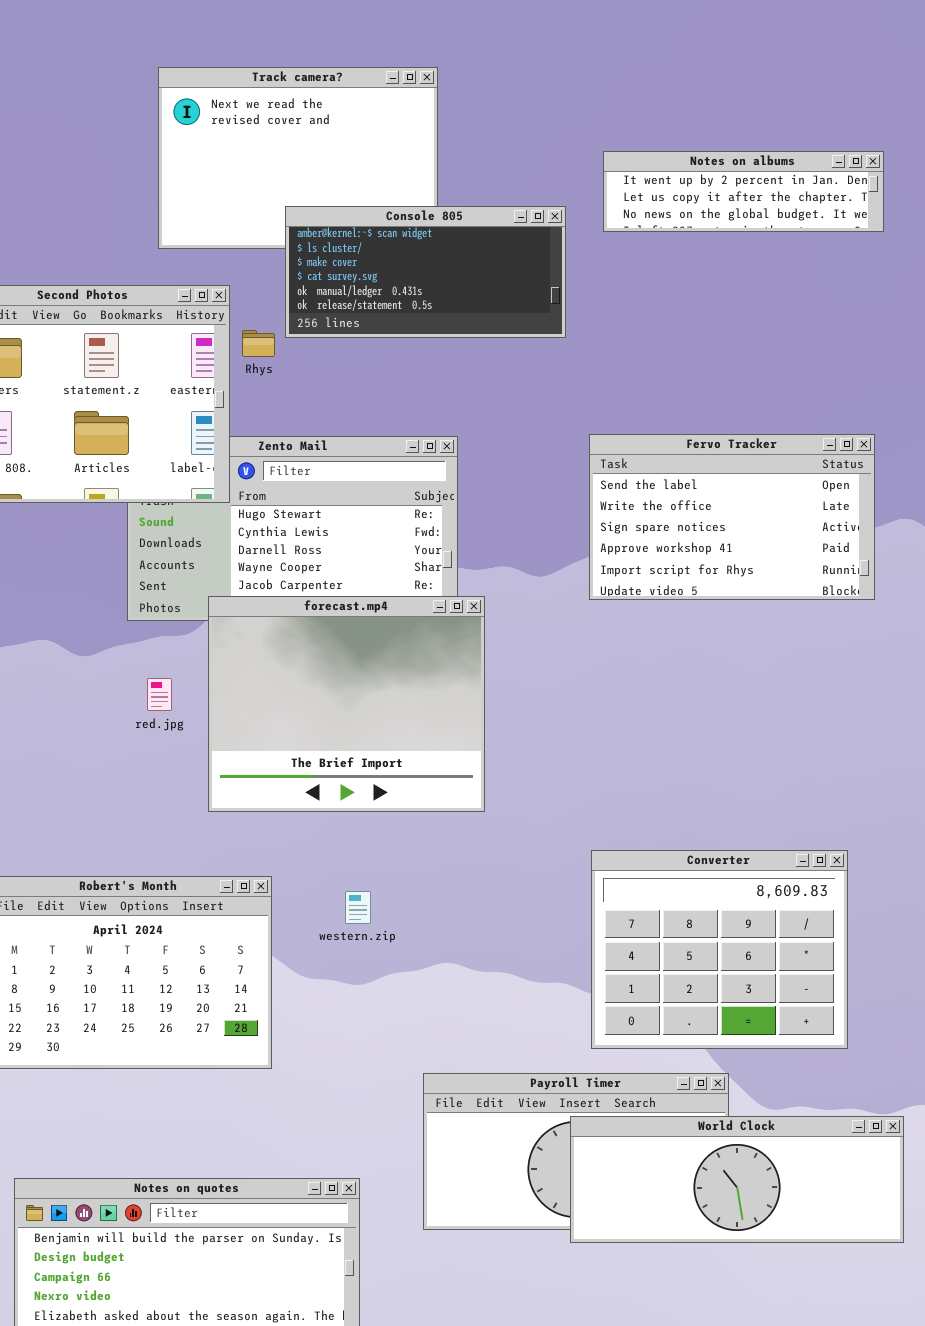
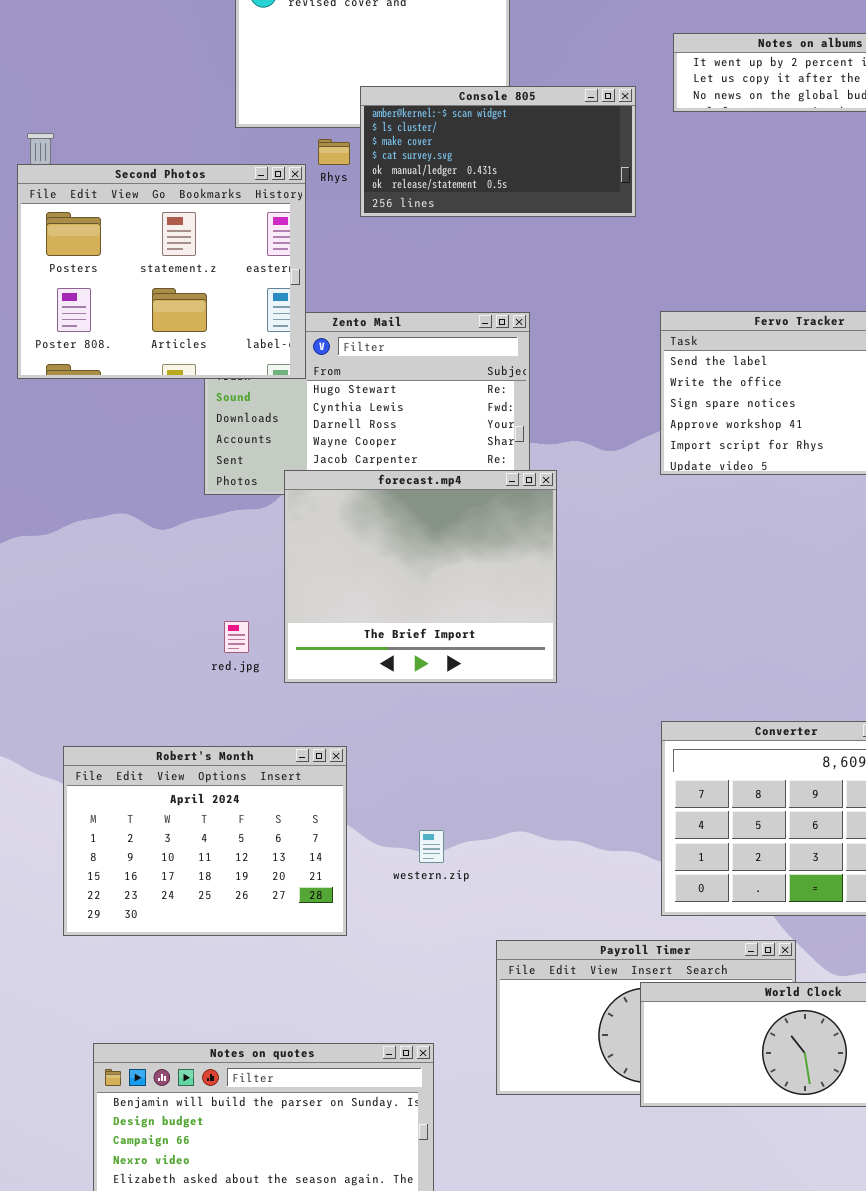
Rhys: [242,330,275,357] -> [318,139,350,165], moved
red.jpg: [147,678,172,711] -> [224,621,249,653], moved
western.zip: [345,891,371,924] -> [419,830,444,863], moved

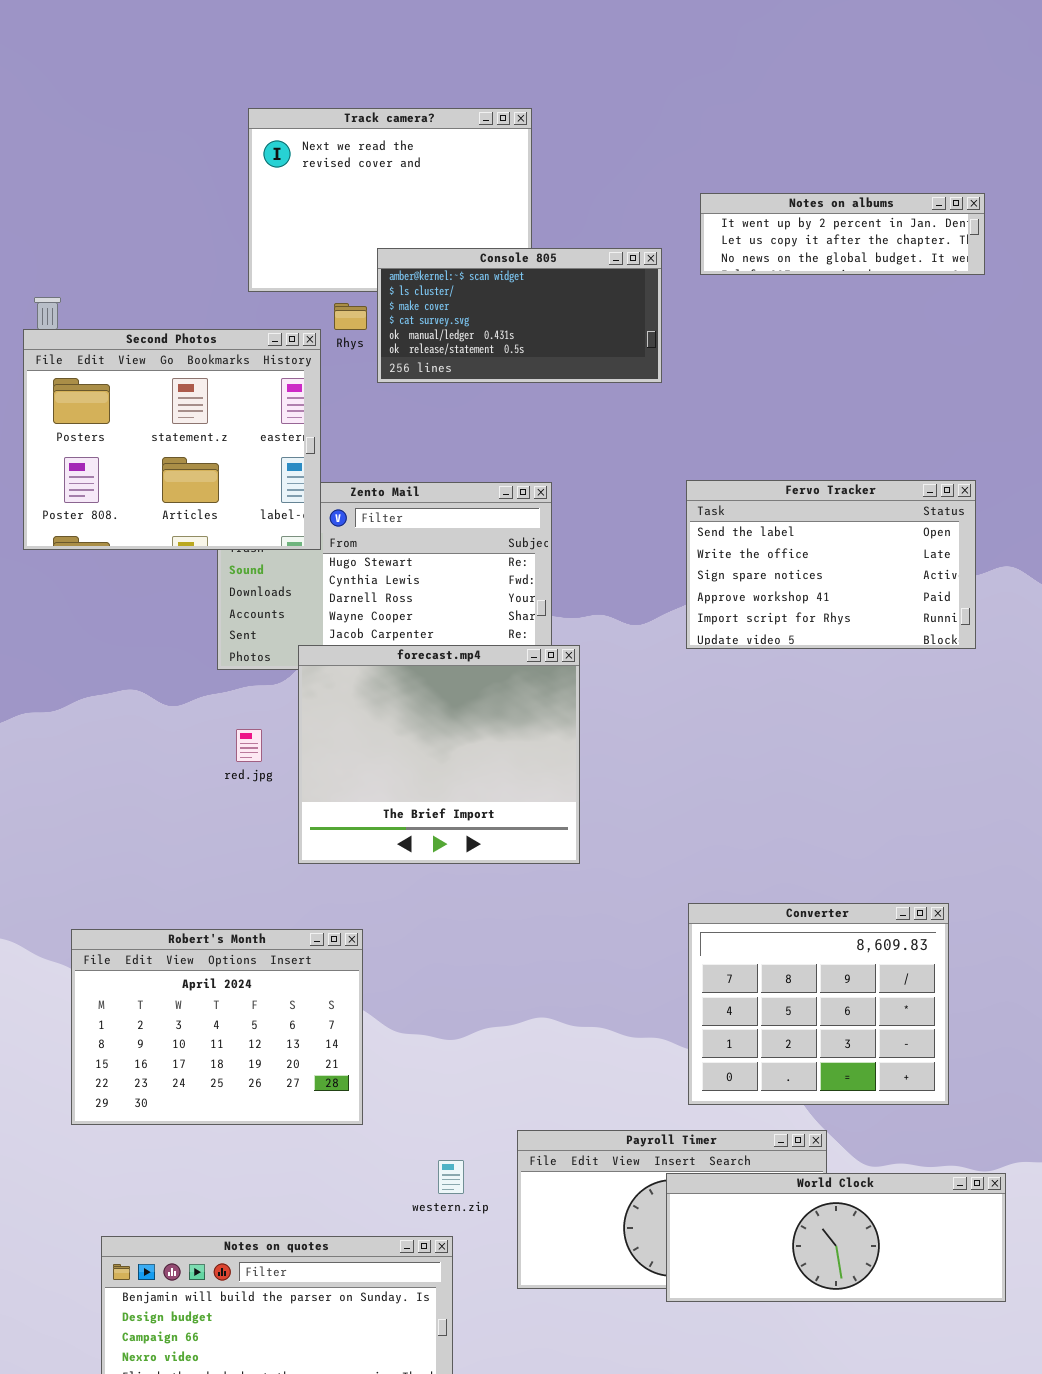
red.jpg: [224,621,249,653] -> [236,729,262,762], moved
western.zip: [419,830,444,863] -> [438,1160,464,1194], moved

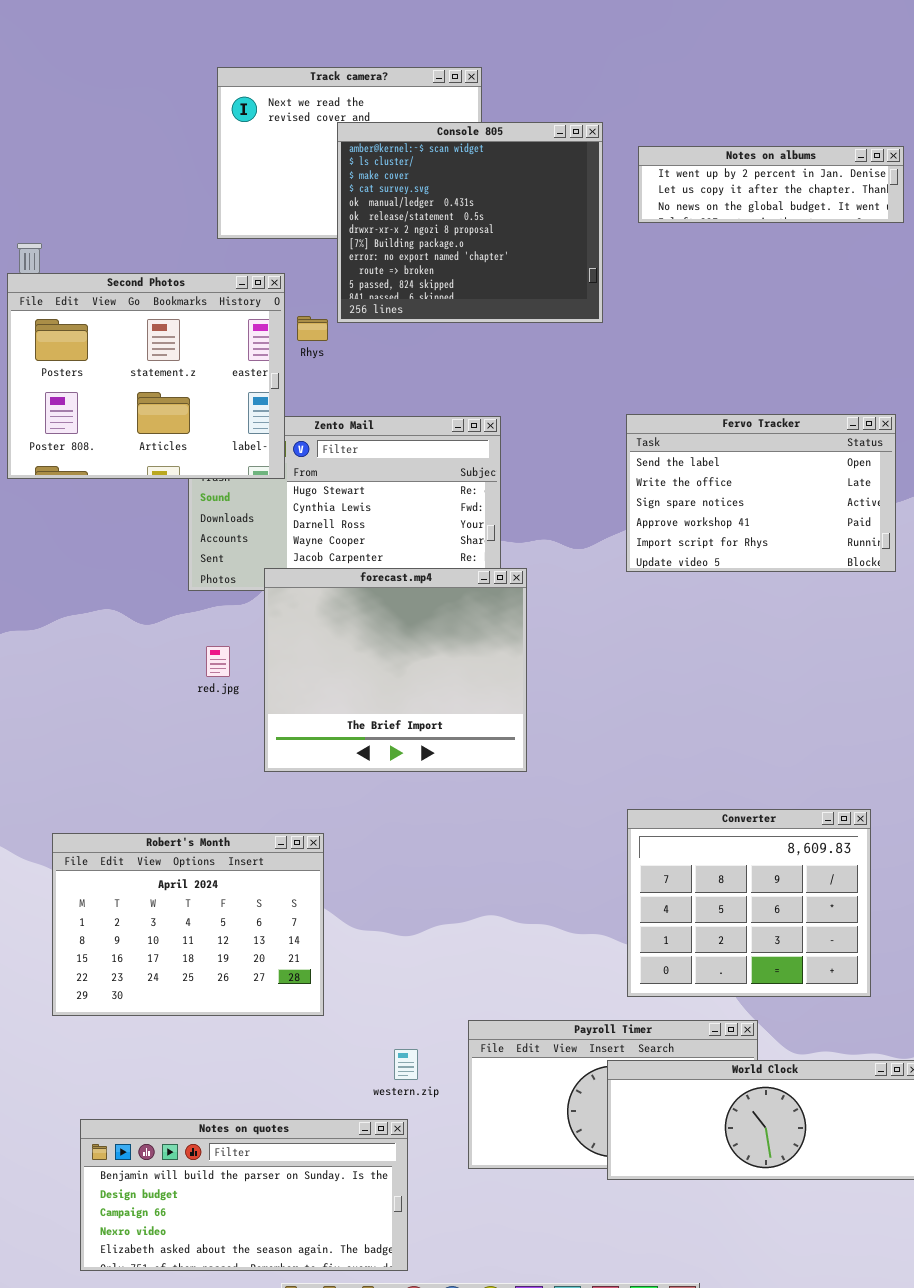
Console 805: [377,248,662,383] -> [337,122,603,323], resized
Rhys: [334,303,367,330] -> [297,316,328,341], moved

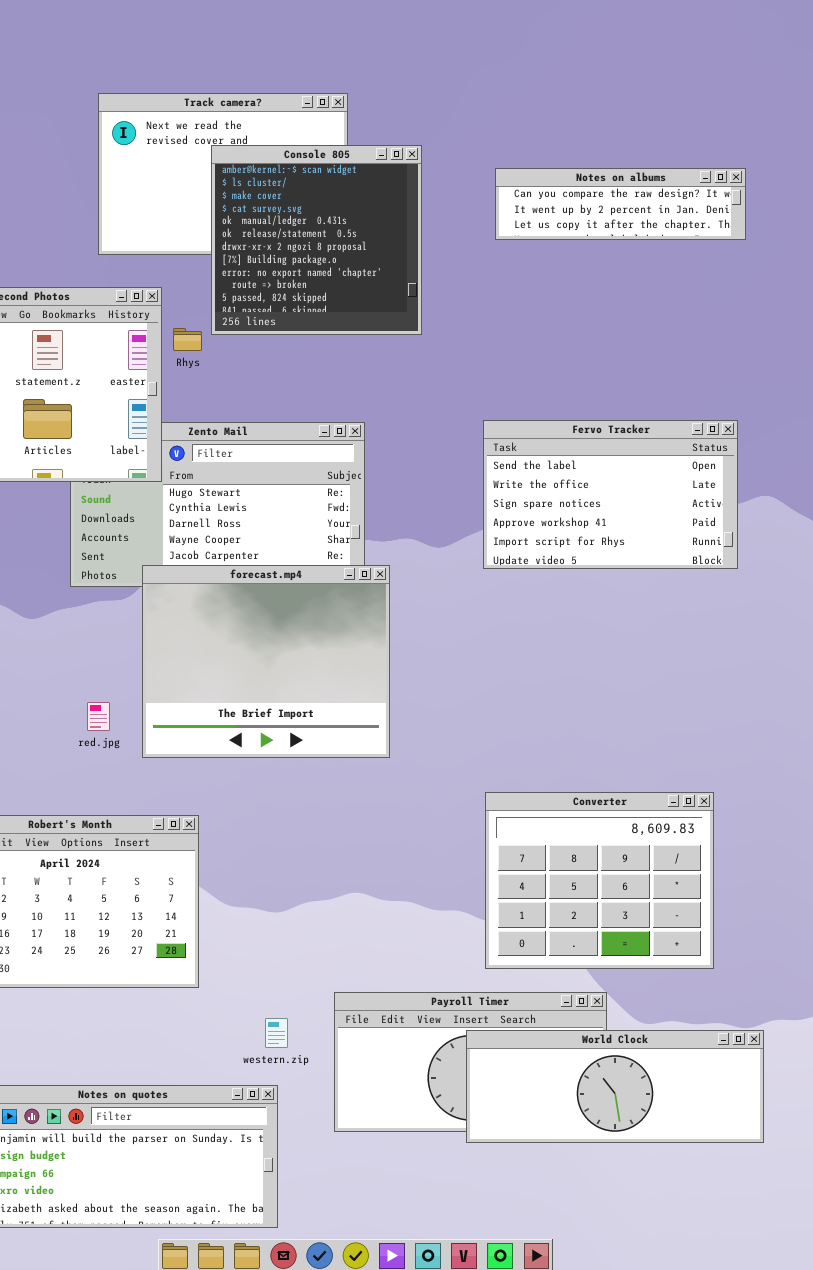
Console 805: [337,122,603,323] -> [211,145,422,335], resized
Notes on albums: [638,146,904,223] -> [495,168,746,240], scrolled up 1 row
red.jpg: [206,646,230,677] -> [87,702,110,731], moved

